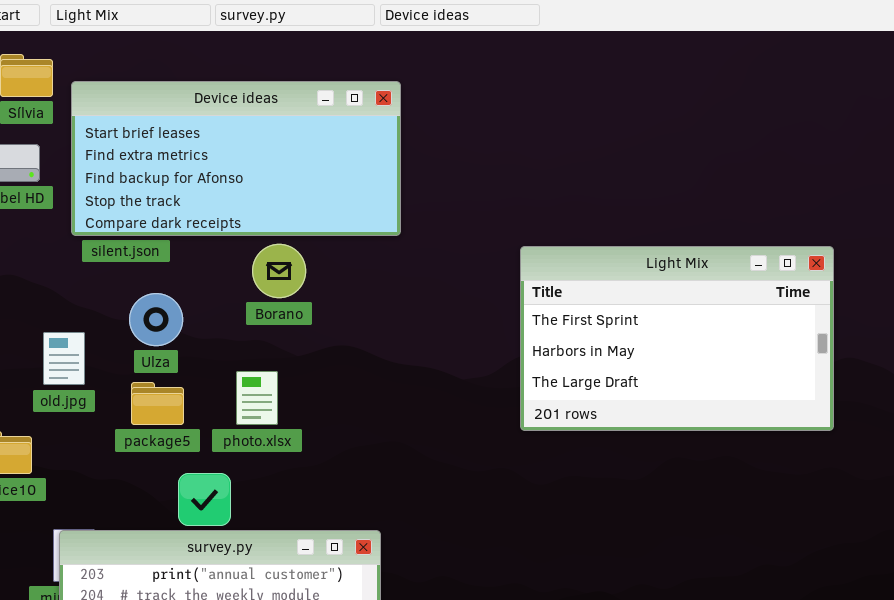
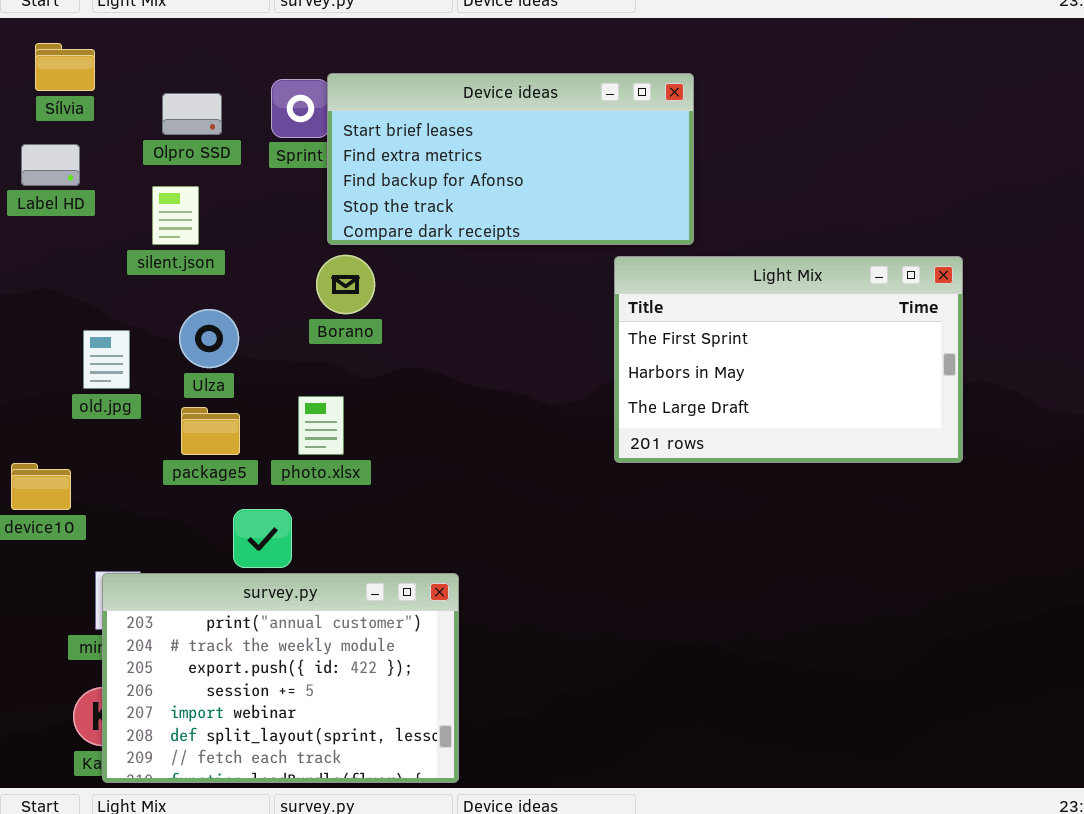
Device ideas: [71,81,401,236] -> [327,73,694,245], moved
old.jpg: [43,332,85,385] -> [83,330,130,389], moved

